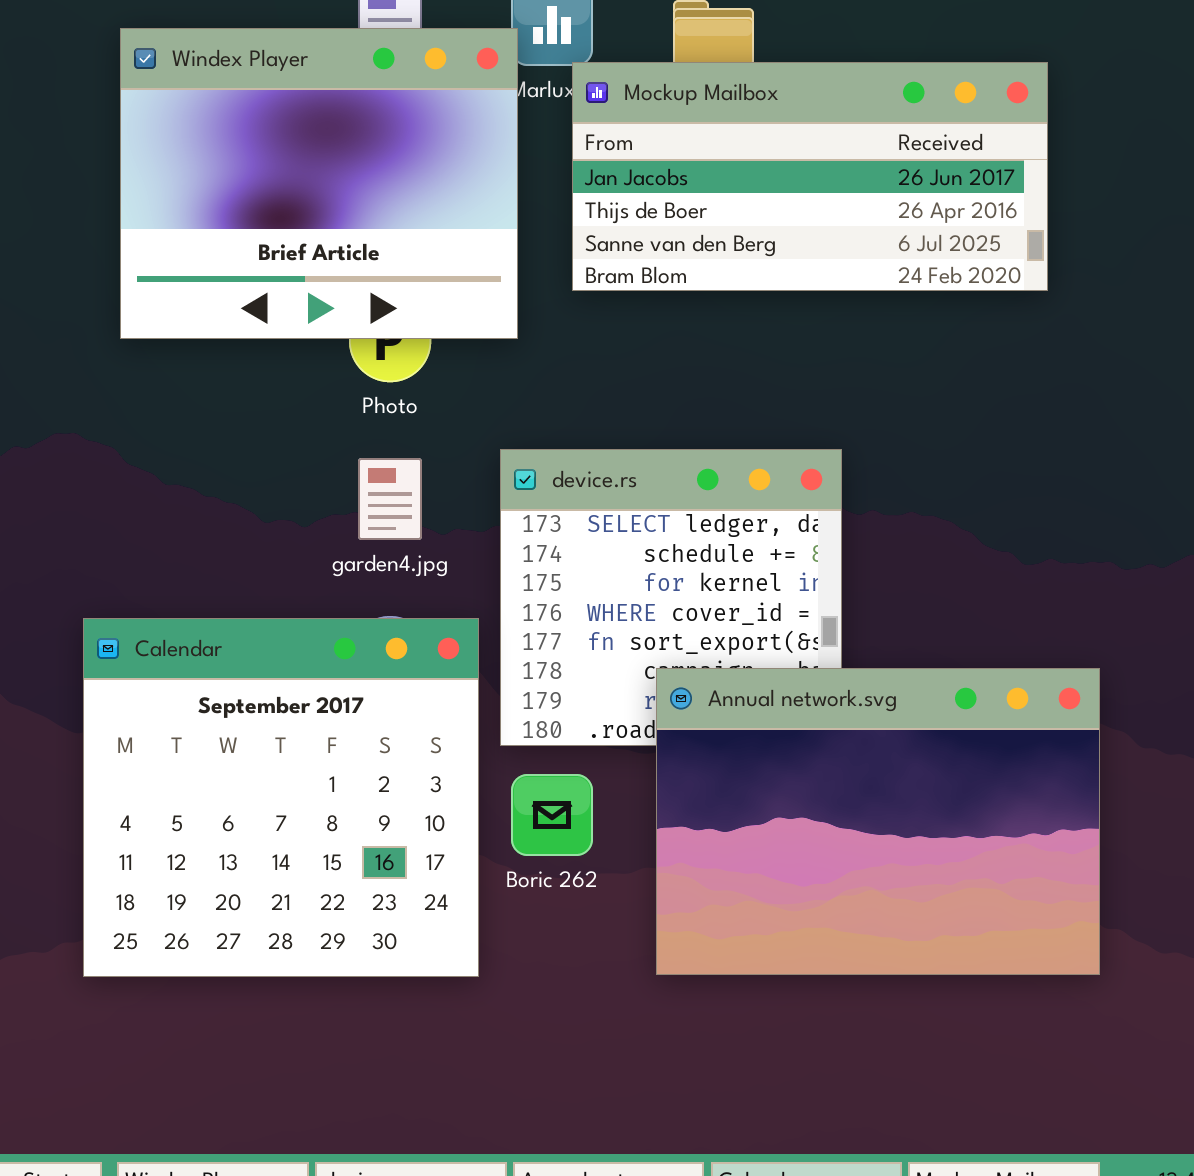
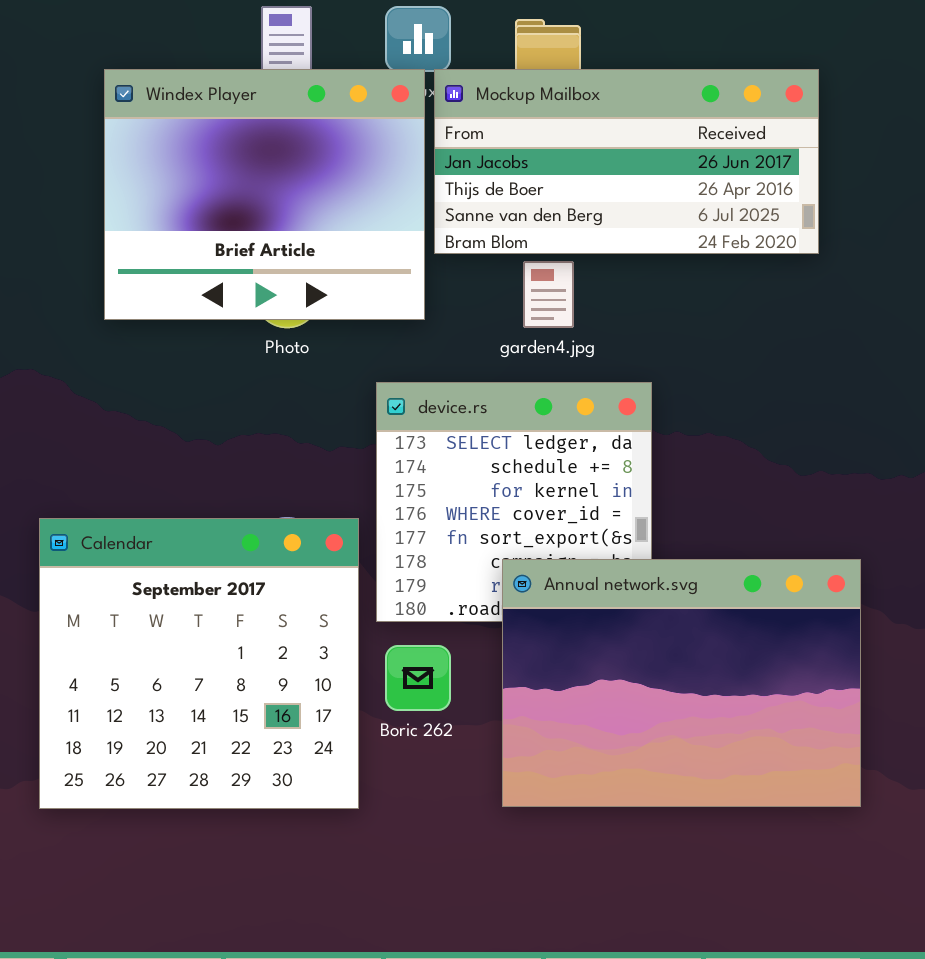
Windex Player: [120,28,518,339] -> [104,69,425,320], moved
garden4.jpg: [358,458,422,540] -> [523,261,574,328], moved

